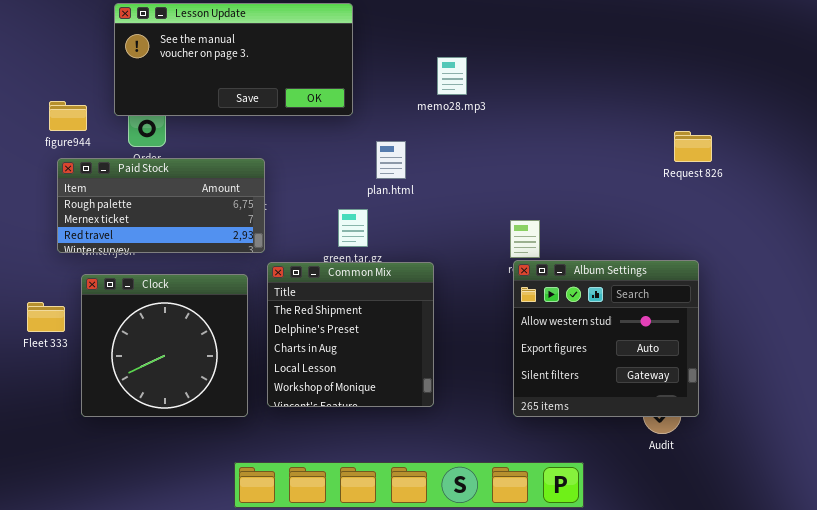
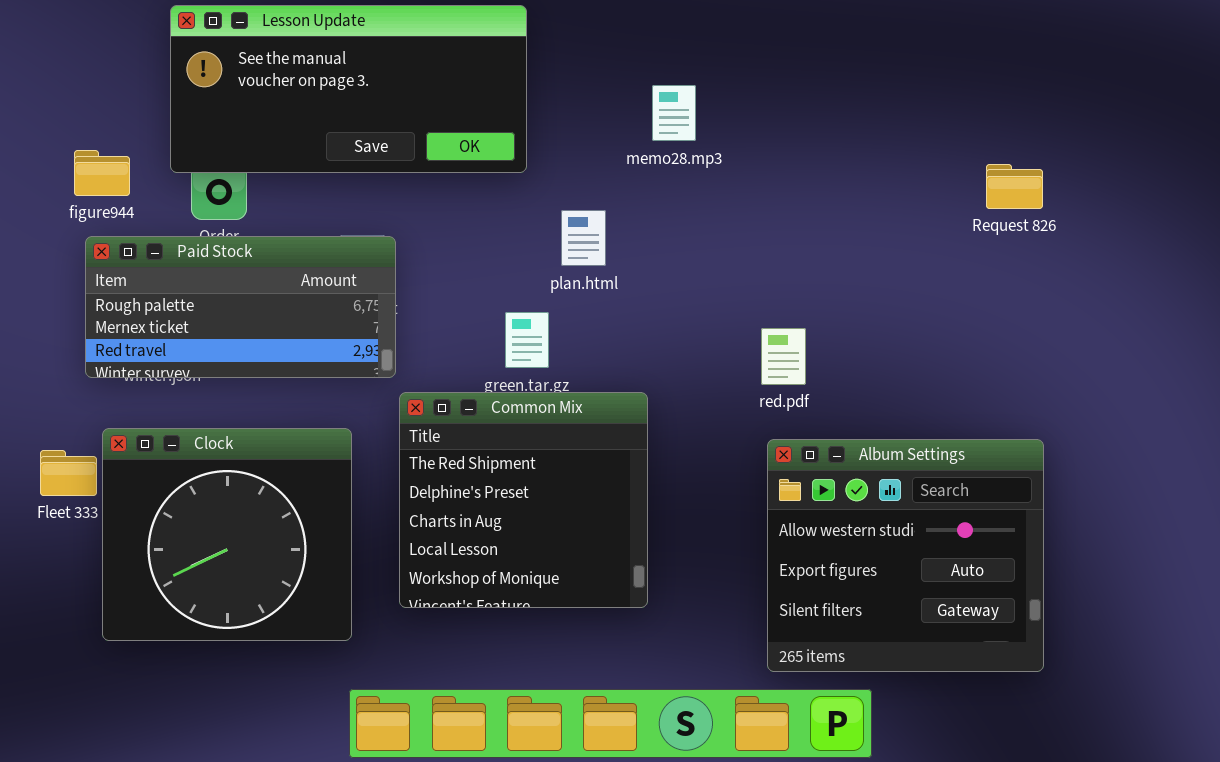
Request 826: [674,131,712,162] -> [986,164,1043,209], moved
Album Settings: [513,260,699,417] -> [767,439,1044,672], moved
Clock: [81,274,248,417] -> [102,428,352,641], moved

